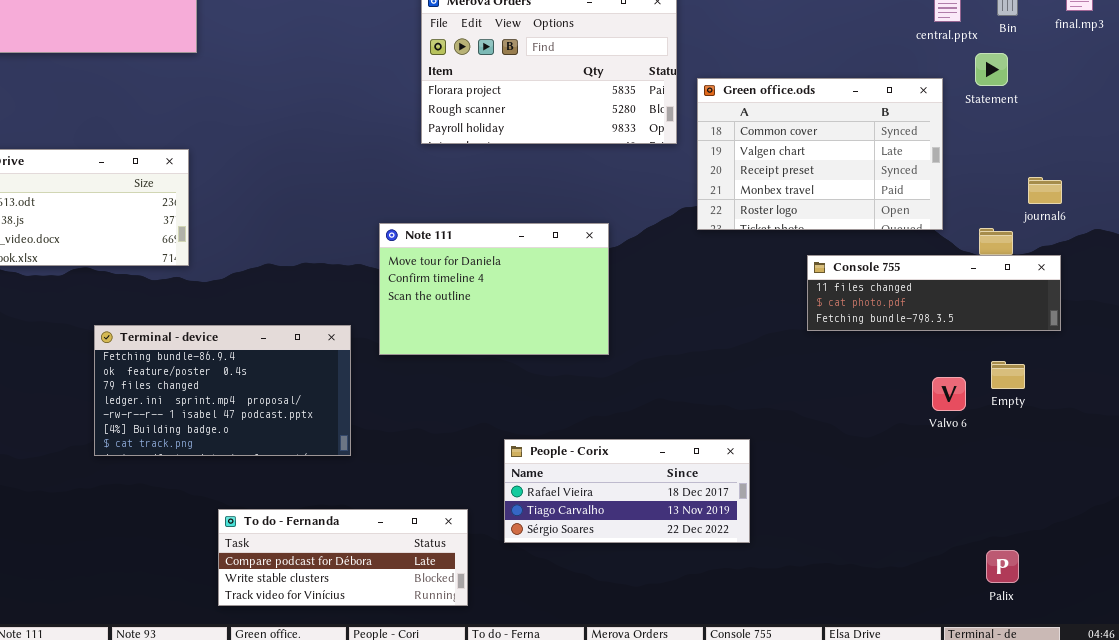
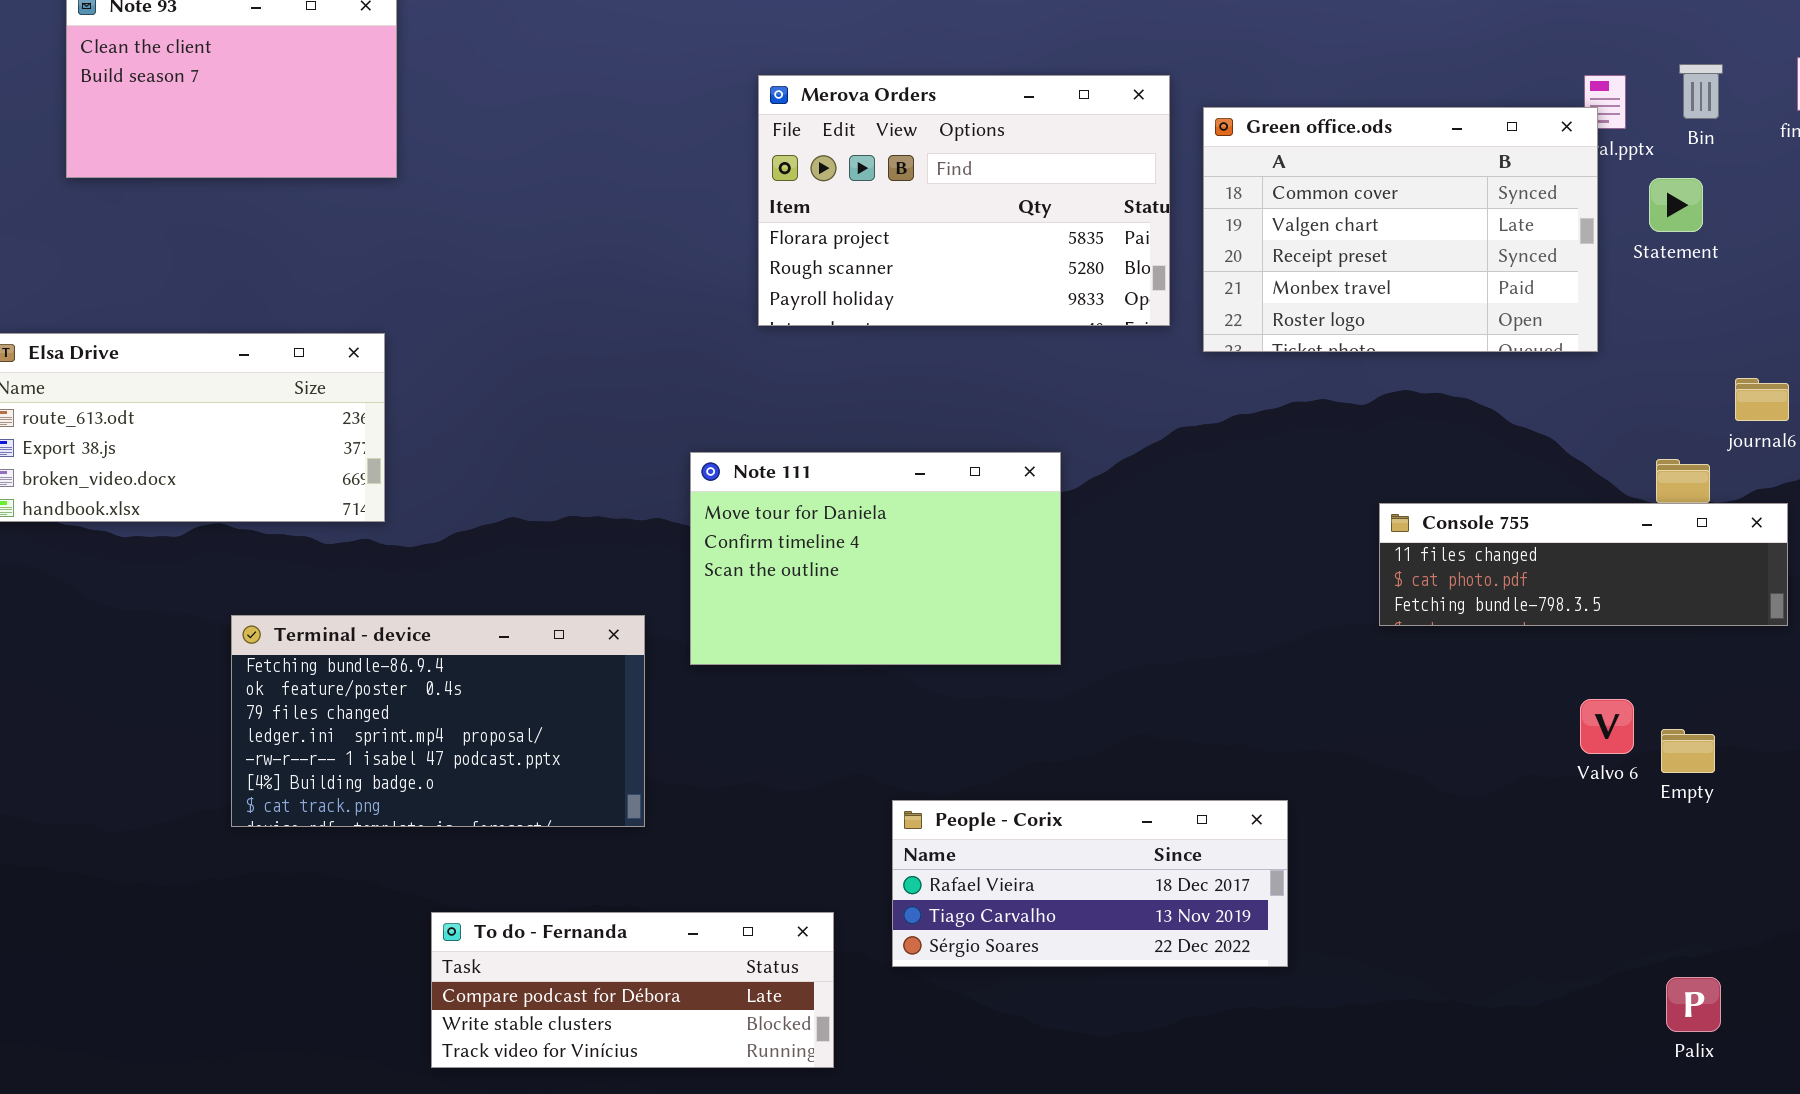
Green office.ods: [697,78,943,230] -> [1203,107,1598,352], moved
Empty: [991,361,1025,389] -> [1661,729,1715,773], moved

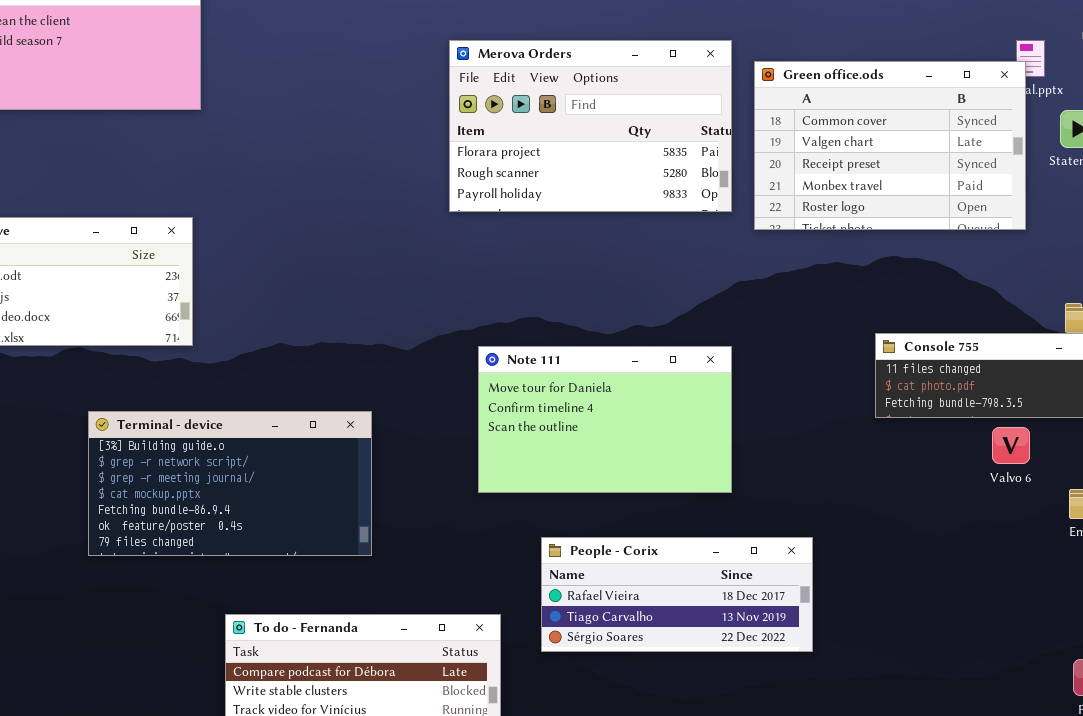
Note 111: [690,452,1061,665] -> [478,346,732,493], moved
Terminal - device: [231,615,645,827] -> [88,411,372,556], scrolled up 4 rows
Valvo 6: [1580,699,1634,754] -> [992,427,1030,464], moved

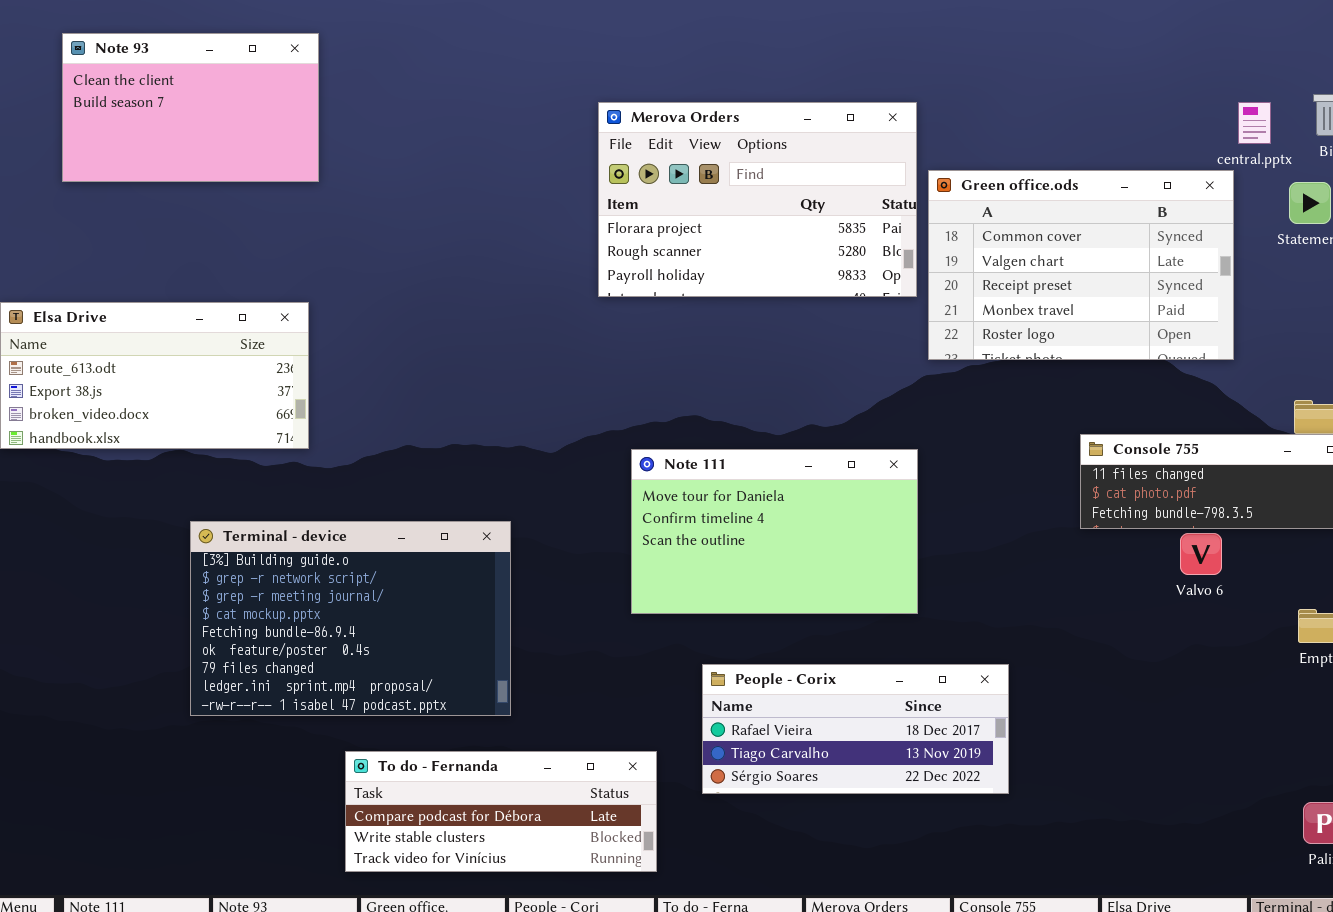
Green office.ods: [754,61,1026,230] -> [928,170,1234,360], moved
Terminal - device: [88,411,372,556] -> [190,521,511,716], resized
Valvo 6: [992,427,1030,464] -> [1180,533,1222,575], moved

